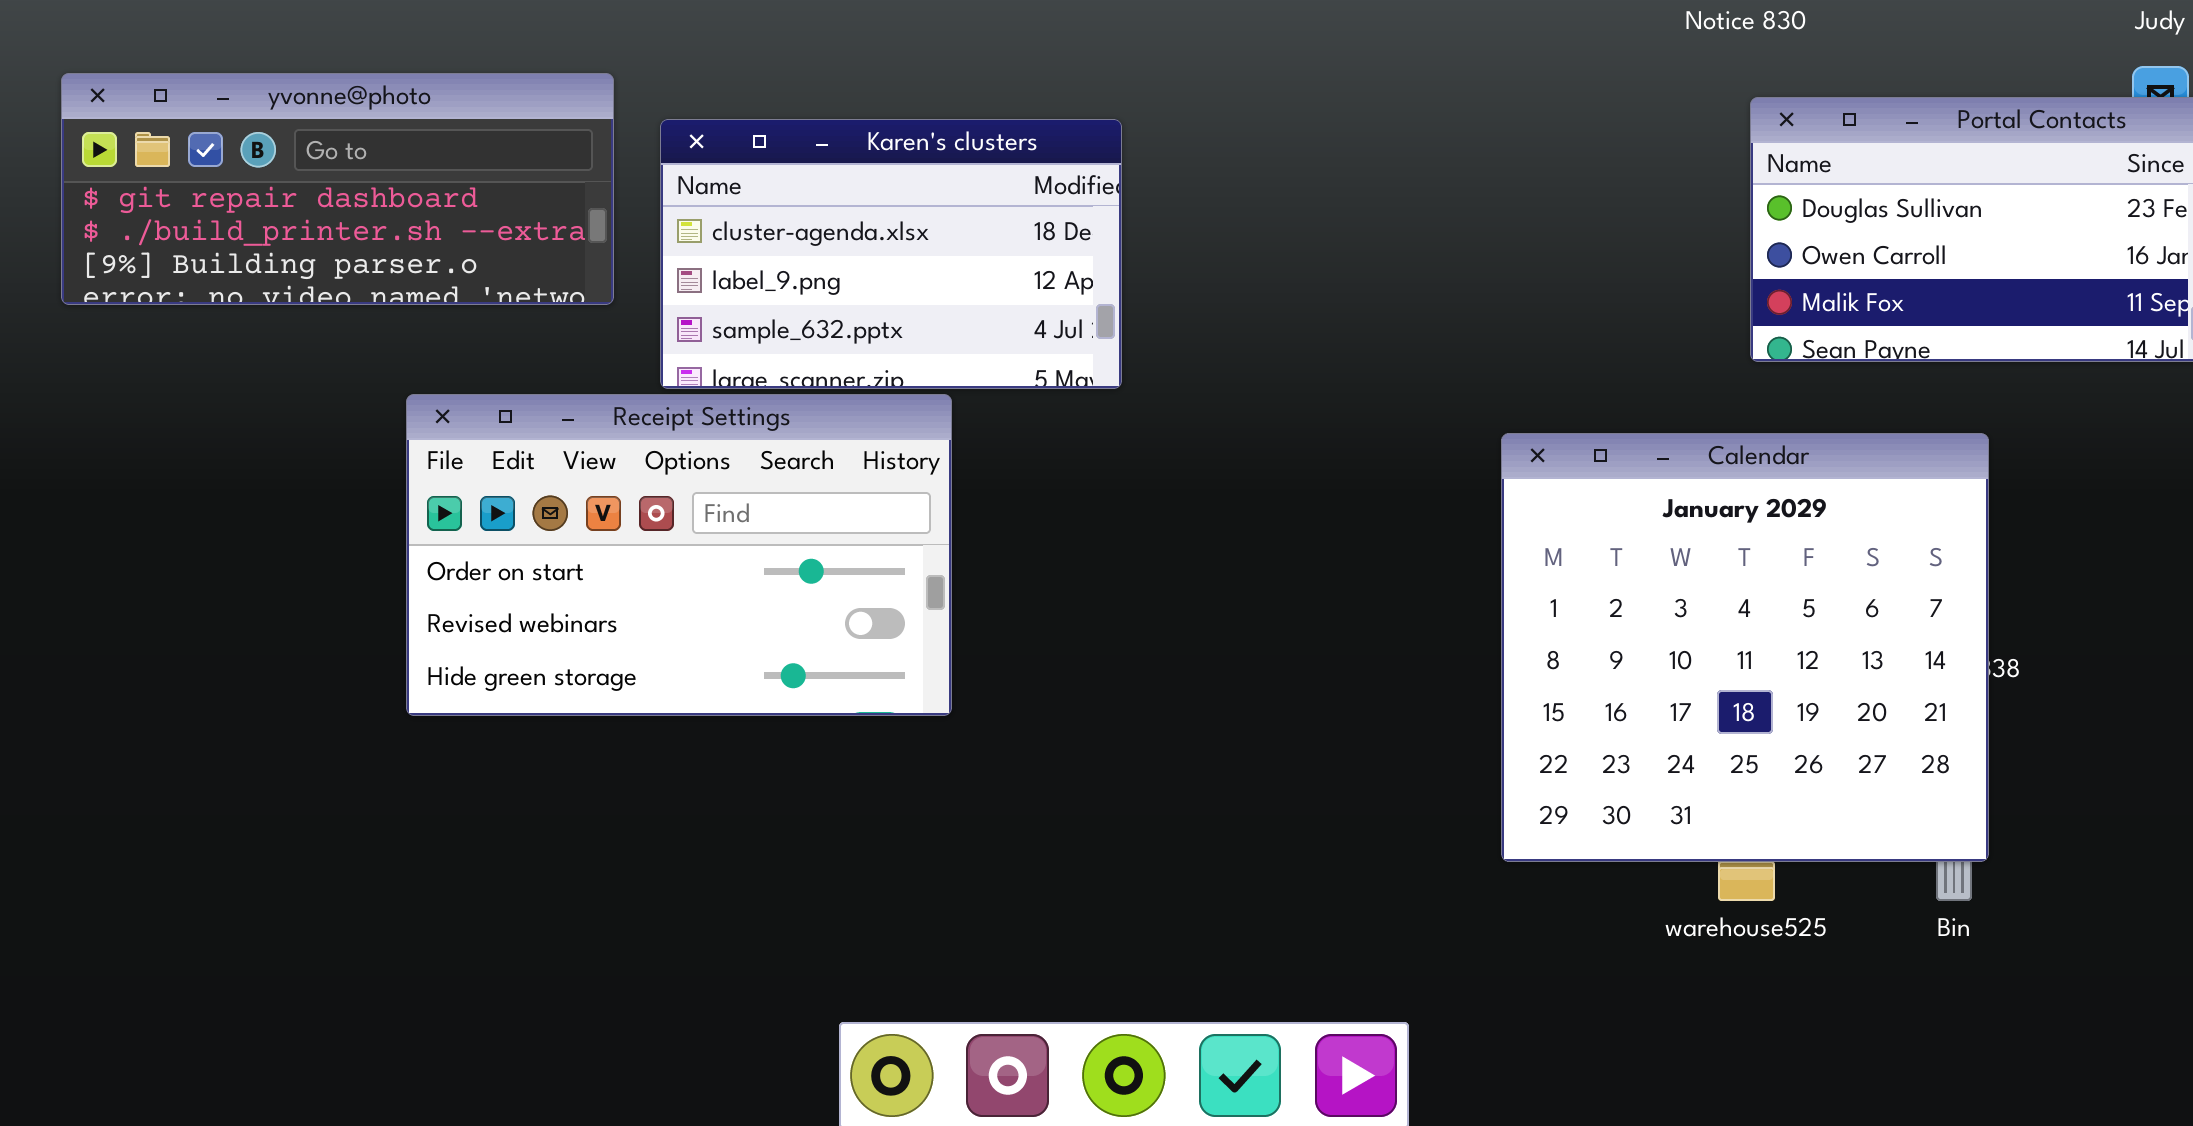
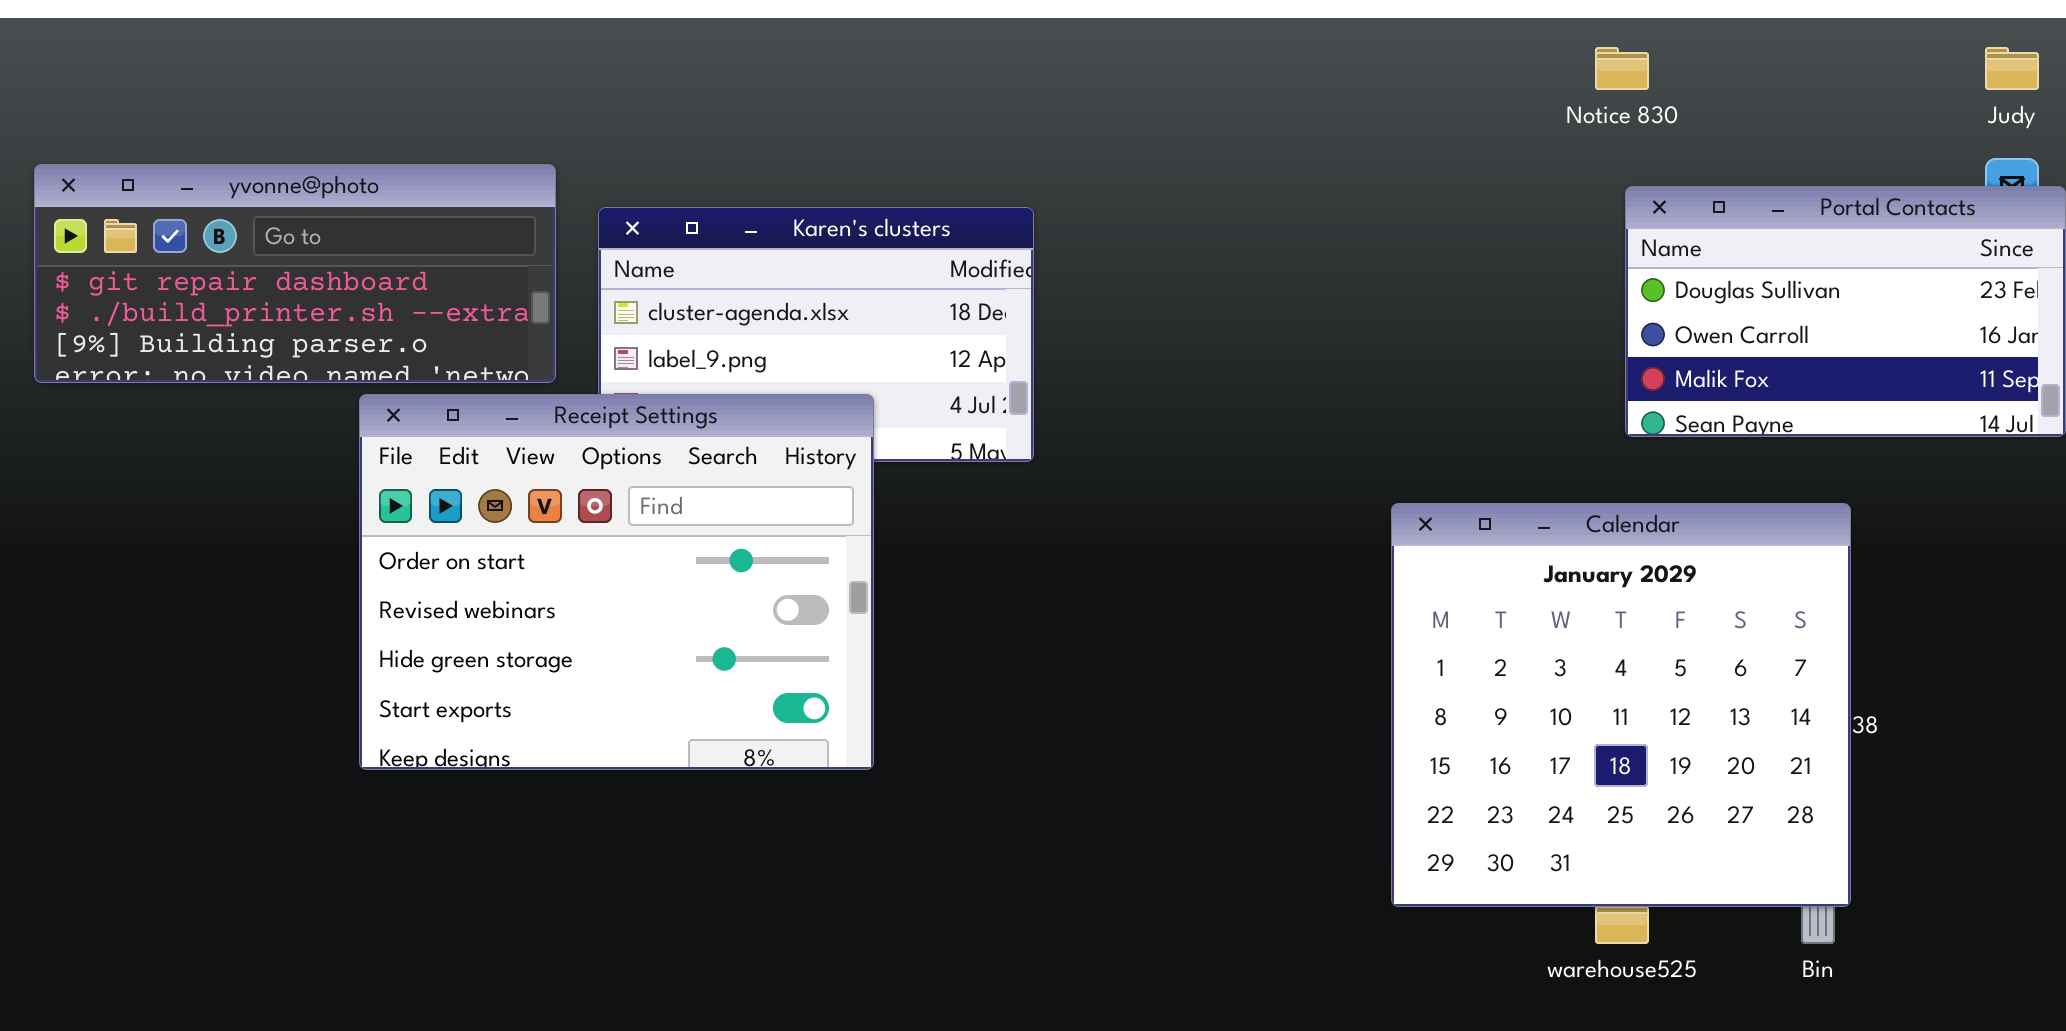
Receipt Settings: [406,394,952,716] -> [359,394,874,770], resized

